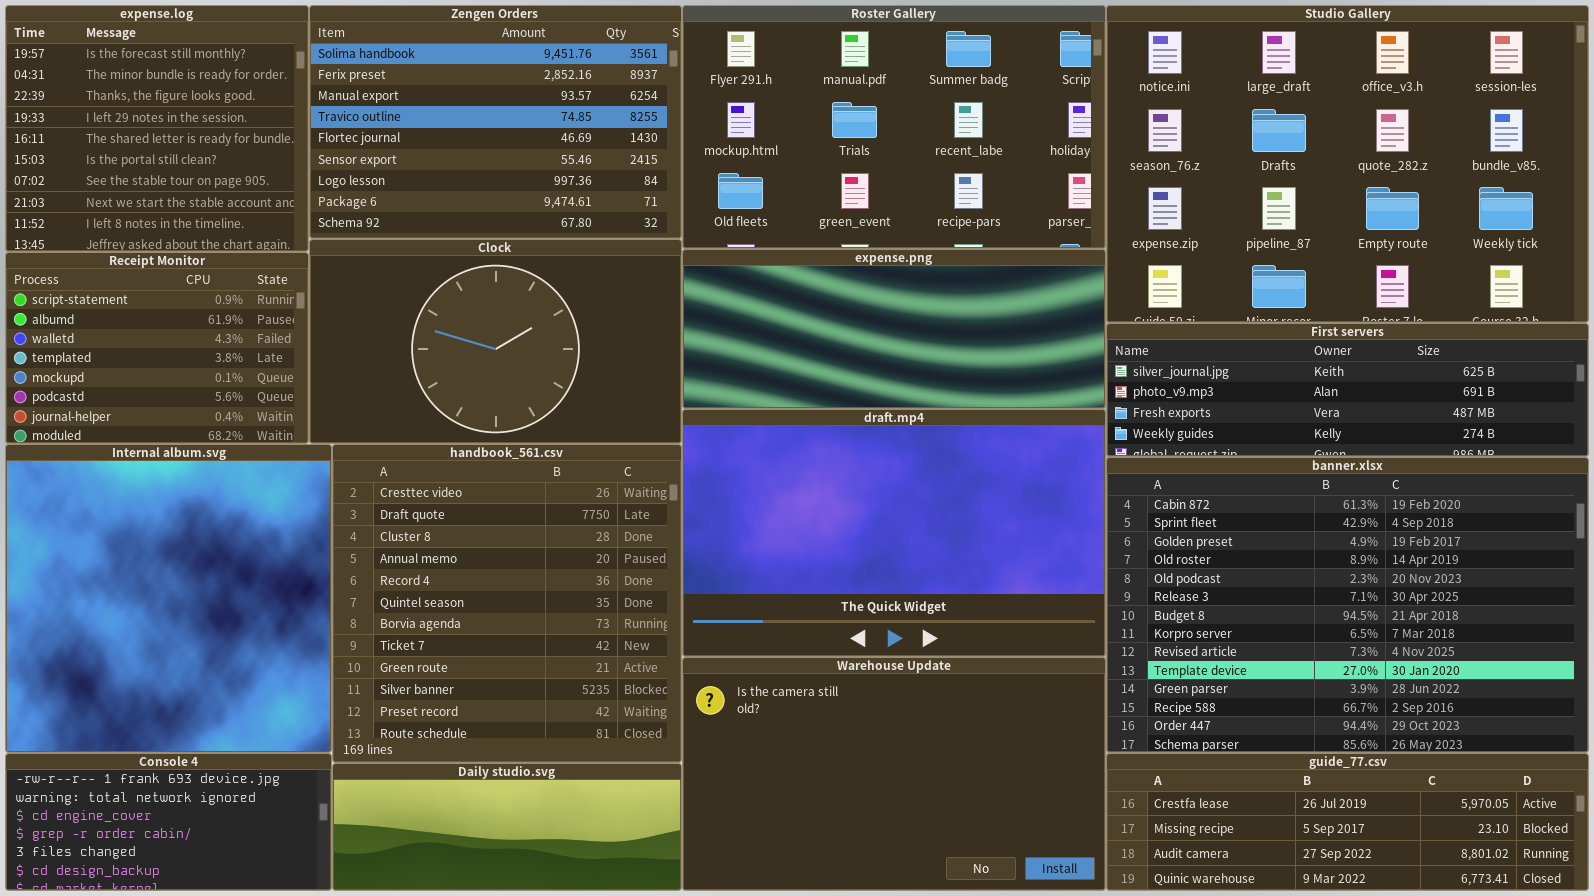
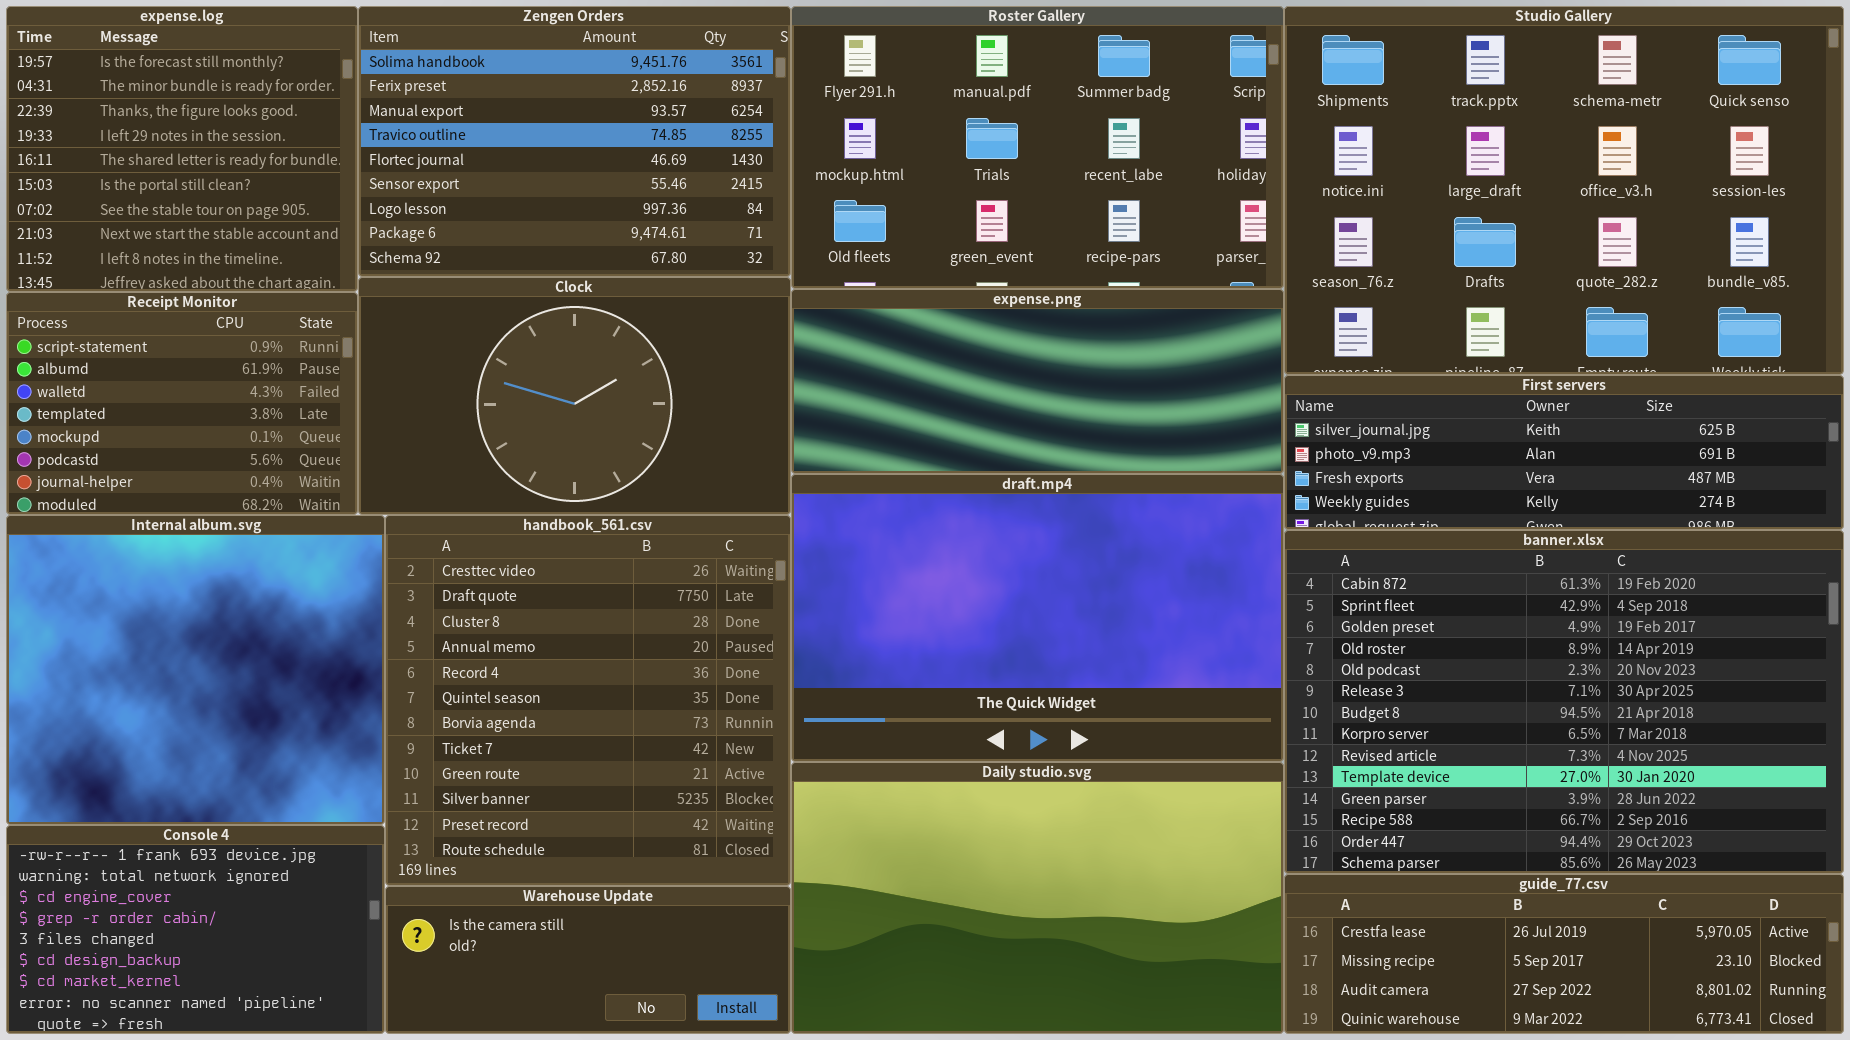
Studio Gallery: [1106,5,1589,323] -> [1284,6,1844,375], scrolled up 1 row
Internal album.svg: [5,444,332,753] -> [6,515,385,825], resized
Warehouse Update: [682,657,1106,891] -> [385,886,791,1034], moved, resized
Console 4: [5,753,332,891] -> [6,825,385,1034], resized
Daily studio.svg: [332,763,682,891] -> [791,762,1284,1034], moved, resized

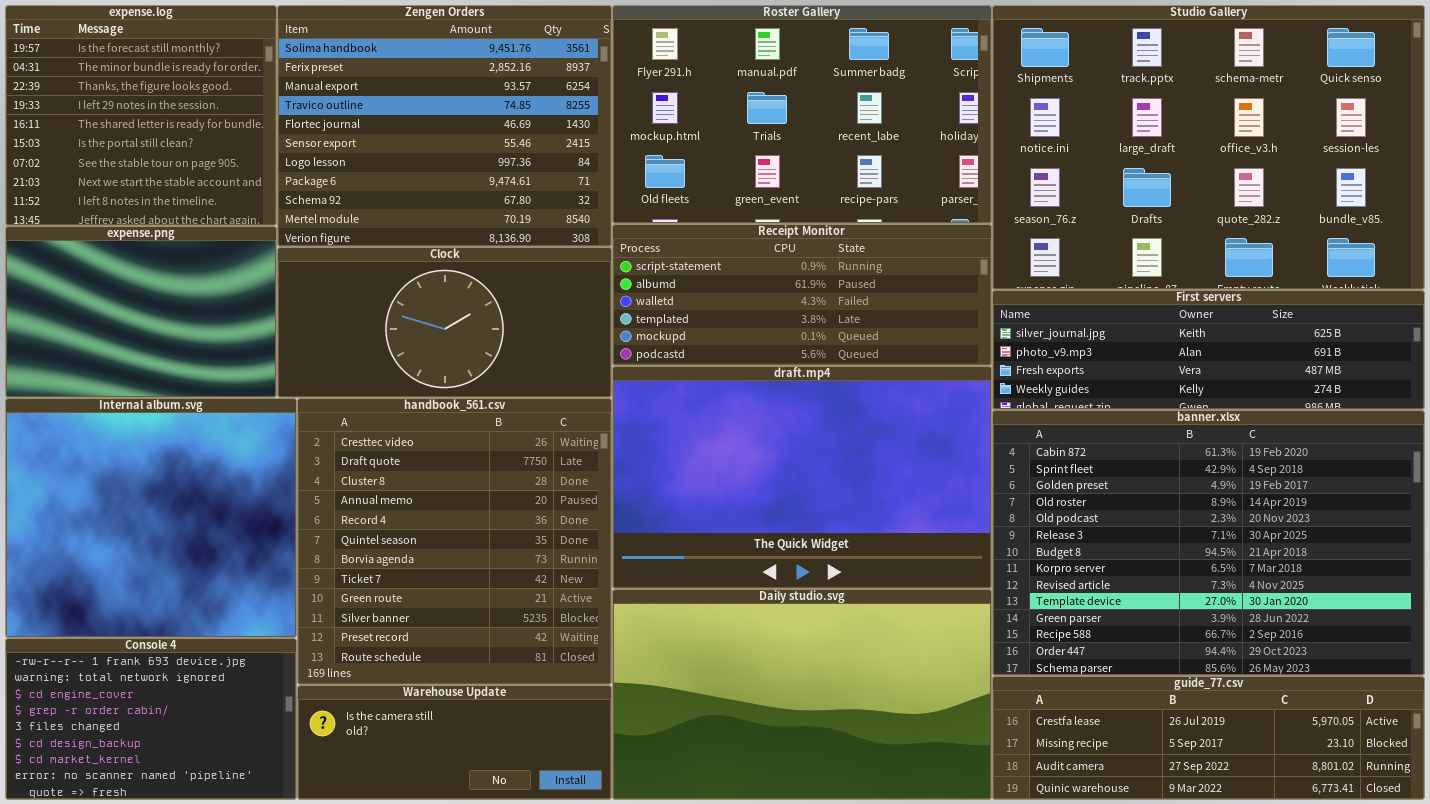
Zengen Orders: [358,6,791,277] -> [277,5,612,247], resized
Clock: [358,277,791,515] -> [277,247,612,398], resized
expense.png: [791,289,1284,474] -> [5,226,277,398], moved, resized
Receipt Monitor: [6,292,358,515] -> [612,224,992,366], moved, resized

